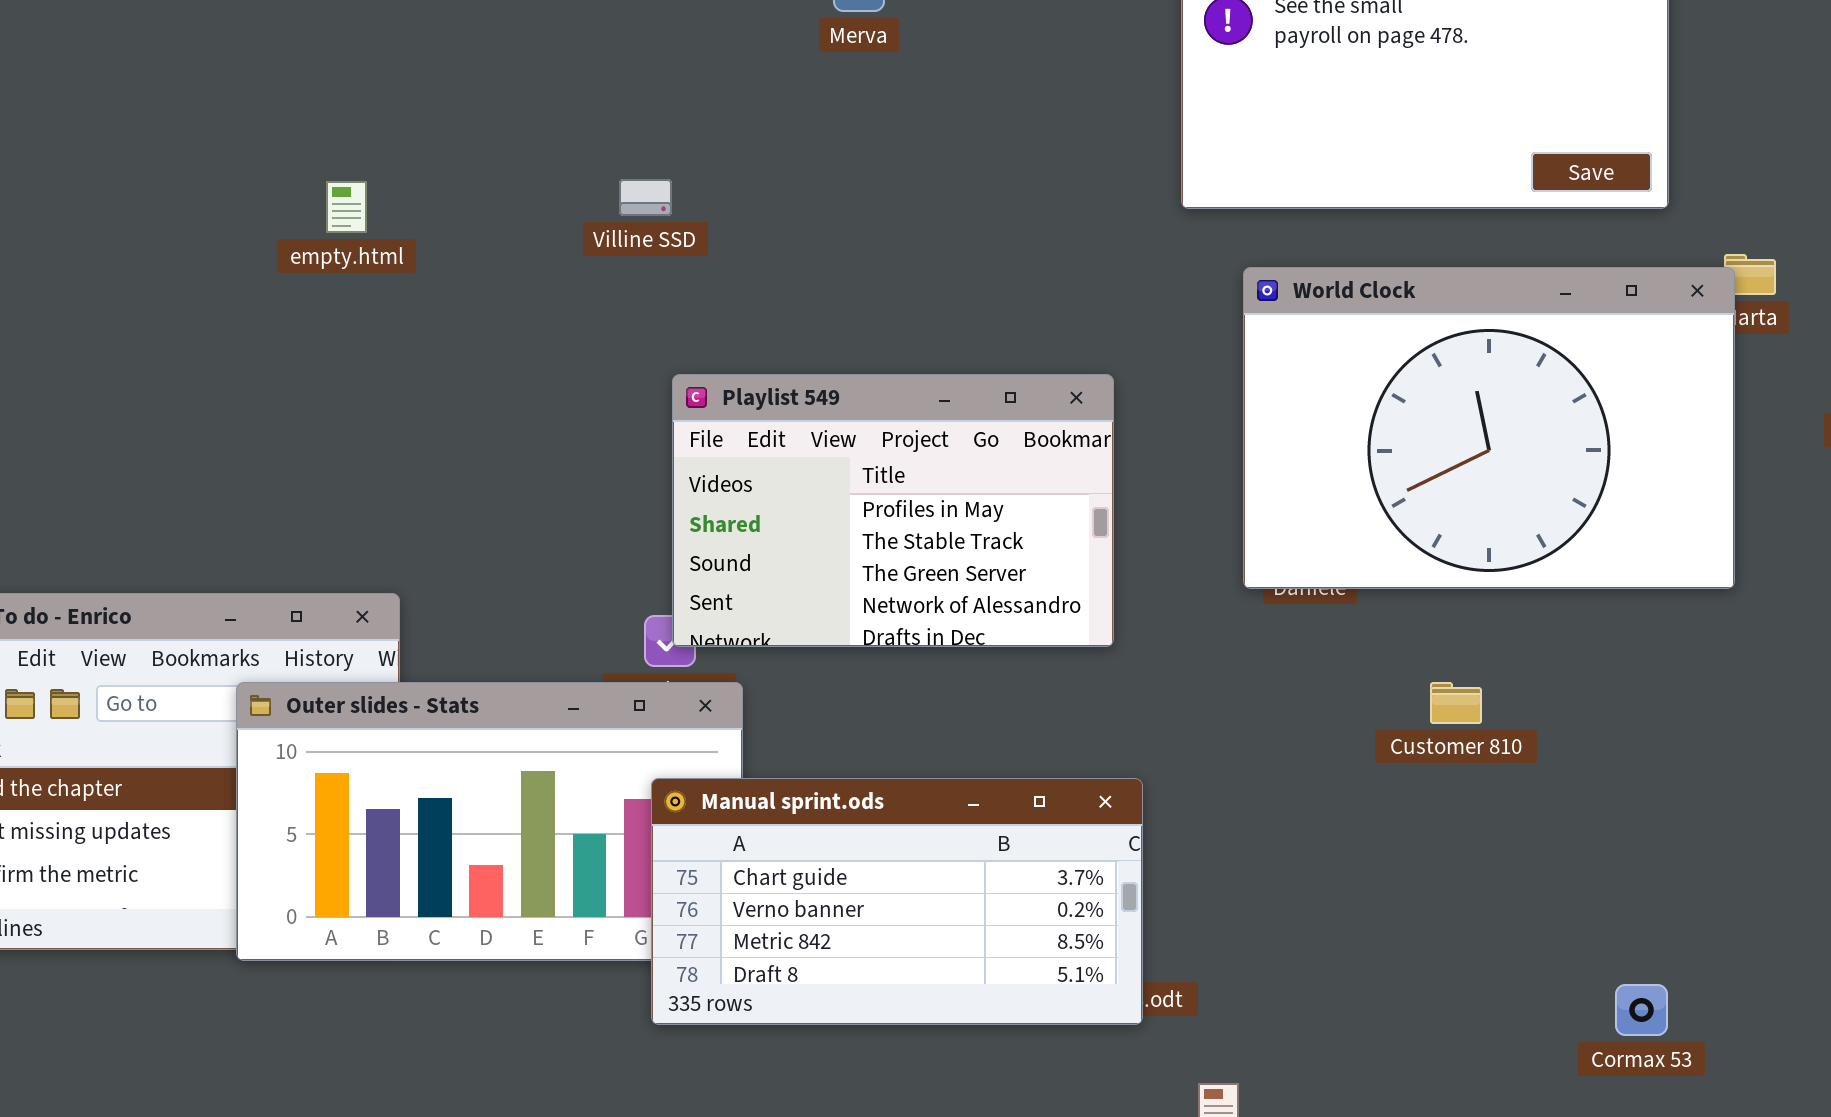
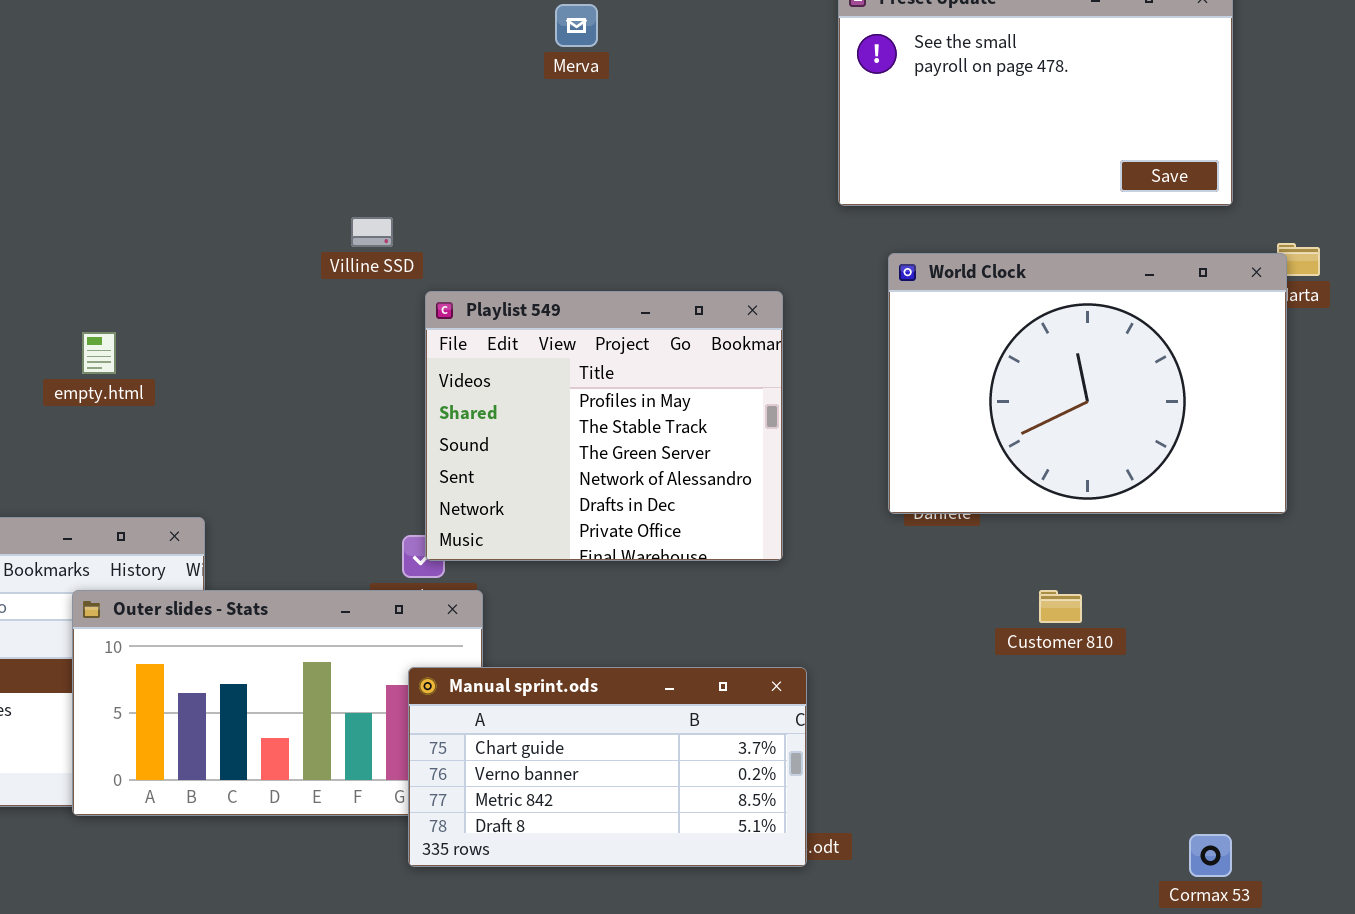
Villine SSD: [619,179,672,216] -> [351,217,393,247], moved
empty.html: [326,181,367,233] -> [82,332,116,374], moved
Playlist 549: [672,374,1114,647] -> [425,291,783,561], resized

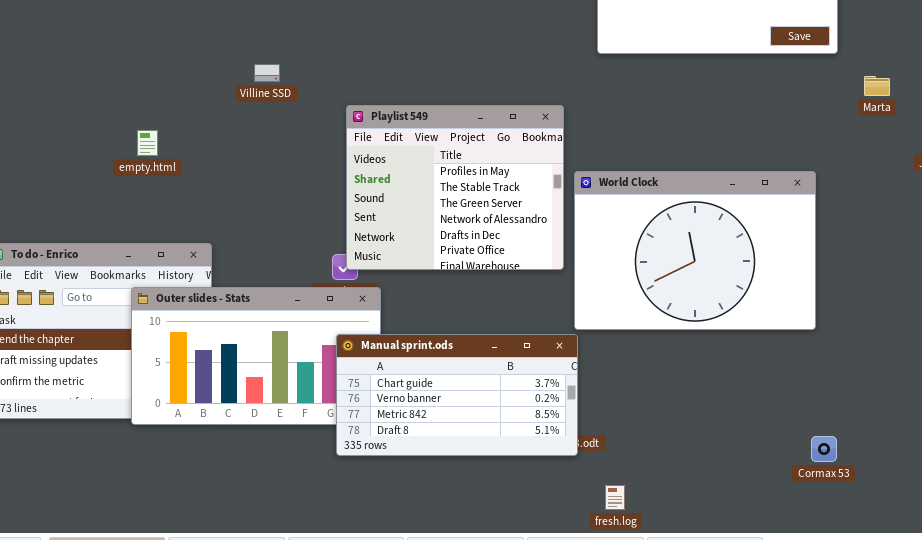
Villine SSD: [351,217,393,247] -> [254,64,280,82], moved
World Clock: [888,253,1287,514] -> [574,171,816,330], moved

